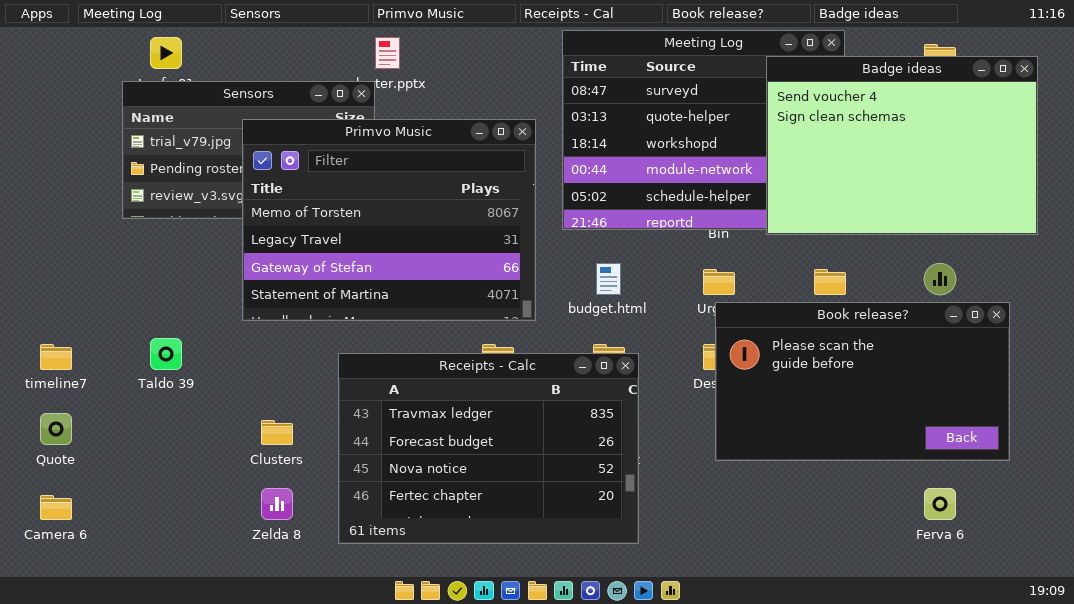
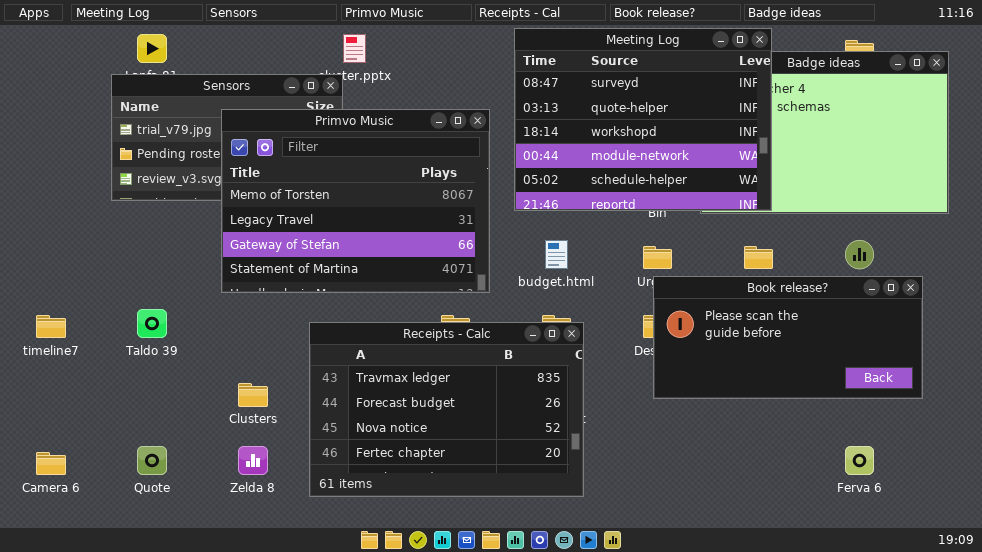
Meeting Log: [562,30,845,230] -> [514,28,772,211], raised
Book release?: [715,302,1010,461] -> [653,276,923,399], resized
Quote: [40,413,72,445] -> [137,446,167,475], moved

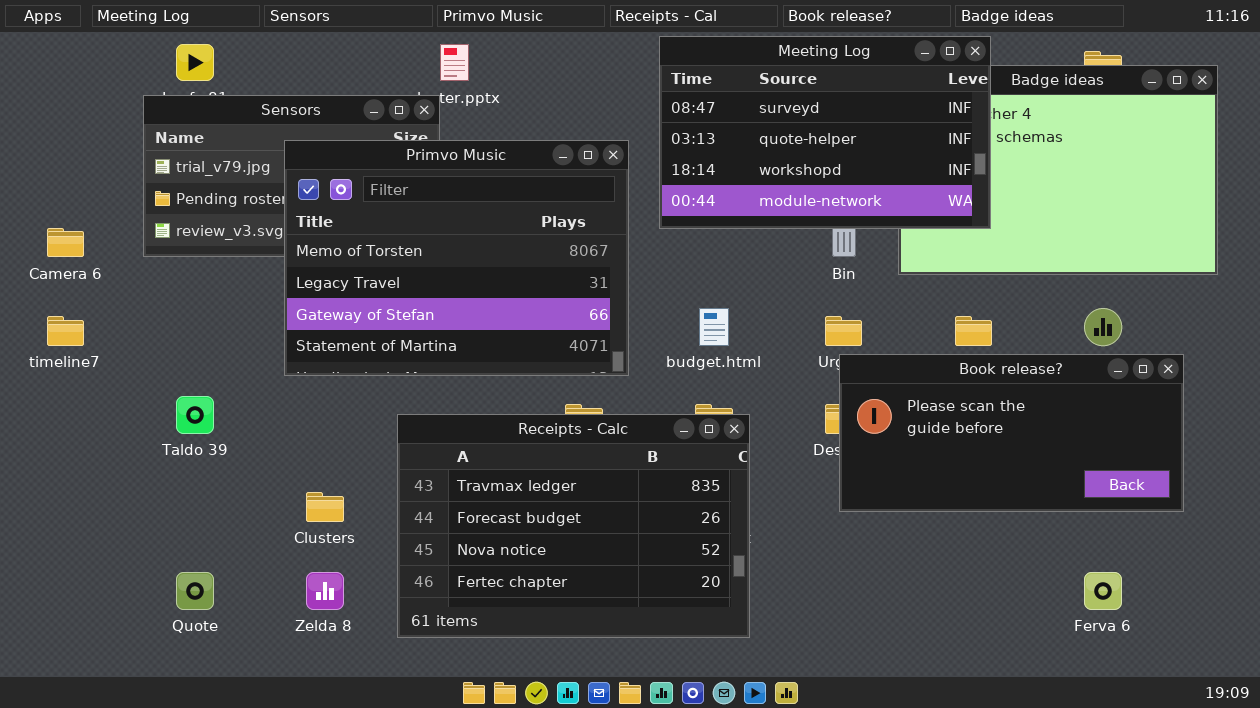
Meeting Log: [514,28,772,211] -> [659,36,991,229], resized
timeline7: [36,315,66,338] -> [47,316,84,346], moved
Camera 6: [36,452,66,475] -> [47,228,84,257], moved

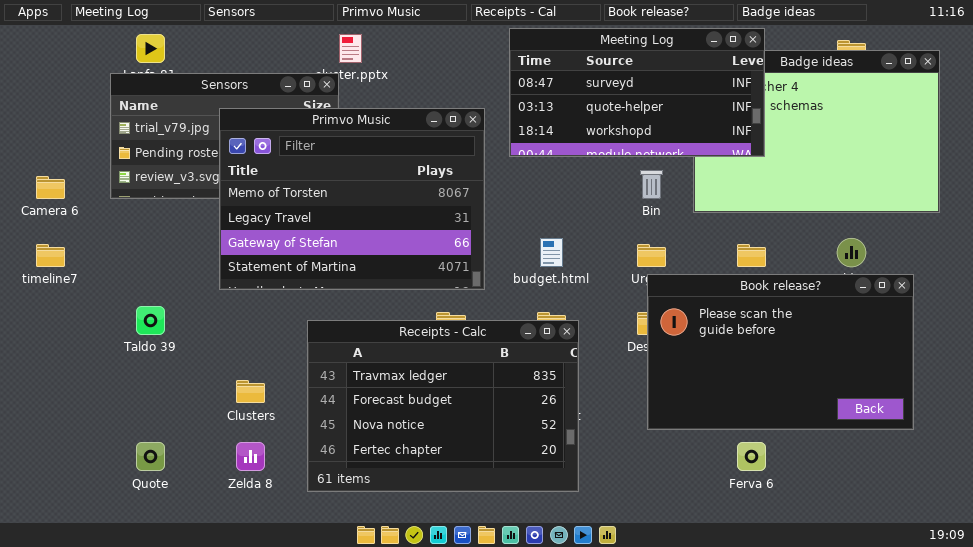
Meeting Log: [659,36,991,229] -> [509,28,765,157], resized
Book release?: [839,354,1184,512] -> [647,274,914,430], resized
Ferva 6: [1084,572,1122,610] -> [737,442,766,471], moved

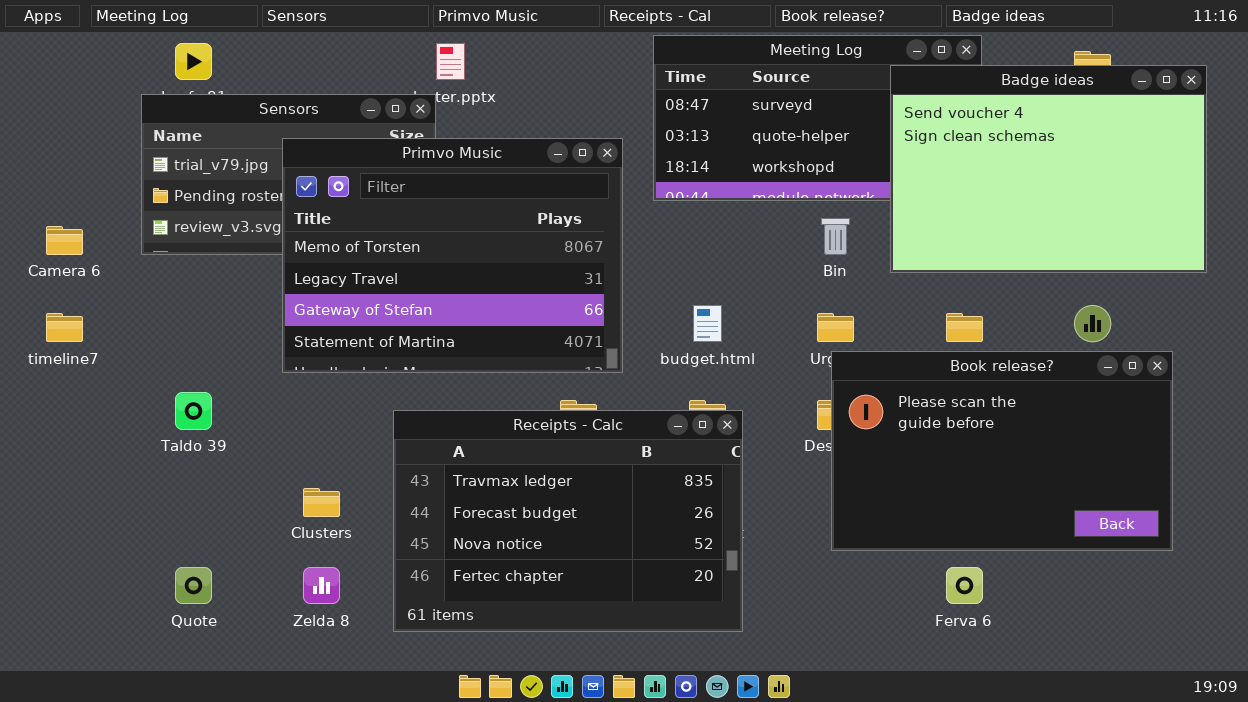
Badge ideas: [693,50,940,213] -> [890,65,1207,273], raised

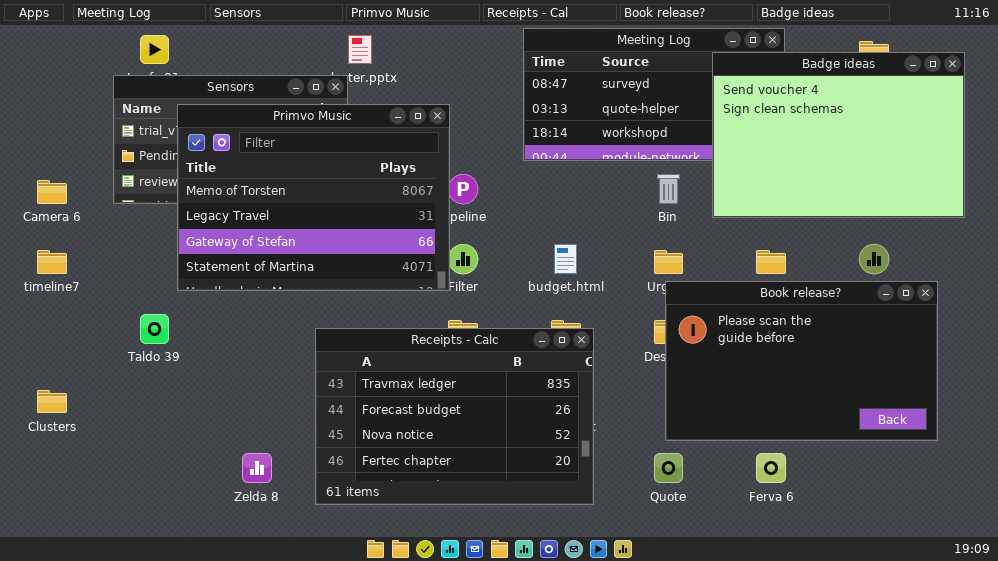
Primvo Music: [282,138,623,373] -> [177,104,450,291], moved
Clusters: [303,488,340,517] -> [37,390,67,413], moved
Quote: [175,567,212,604] -> [654,453,683,483], moved

